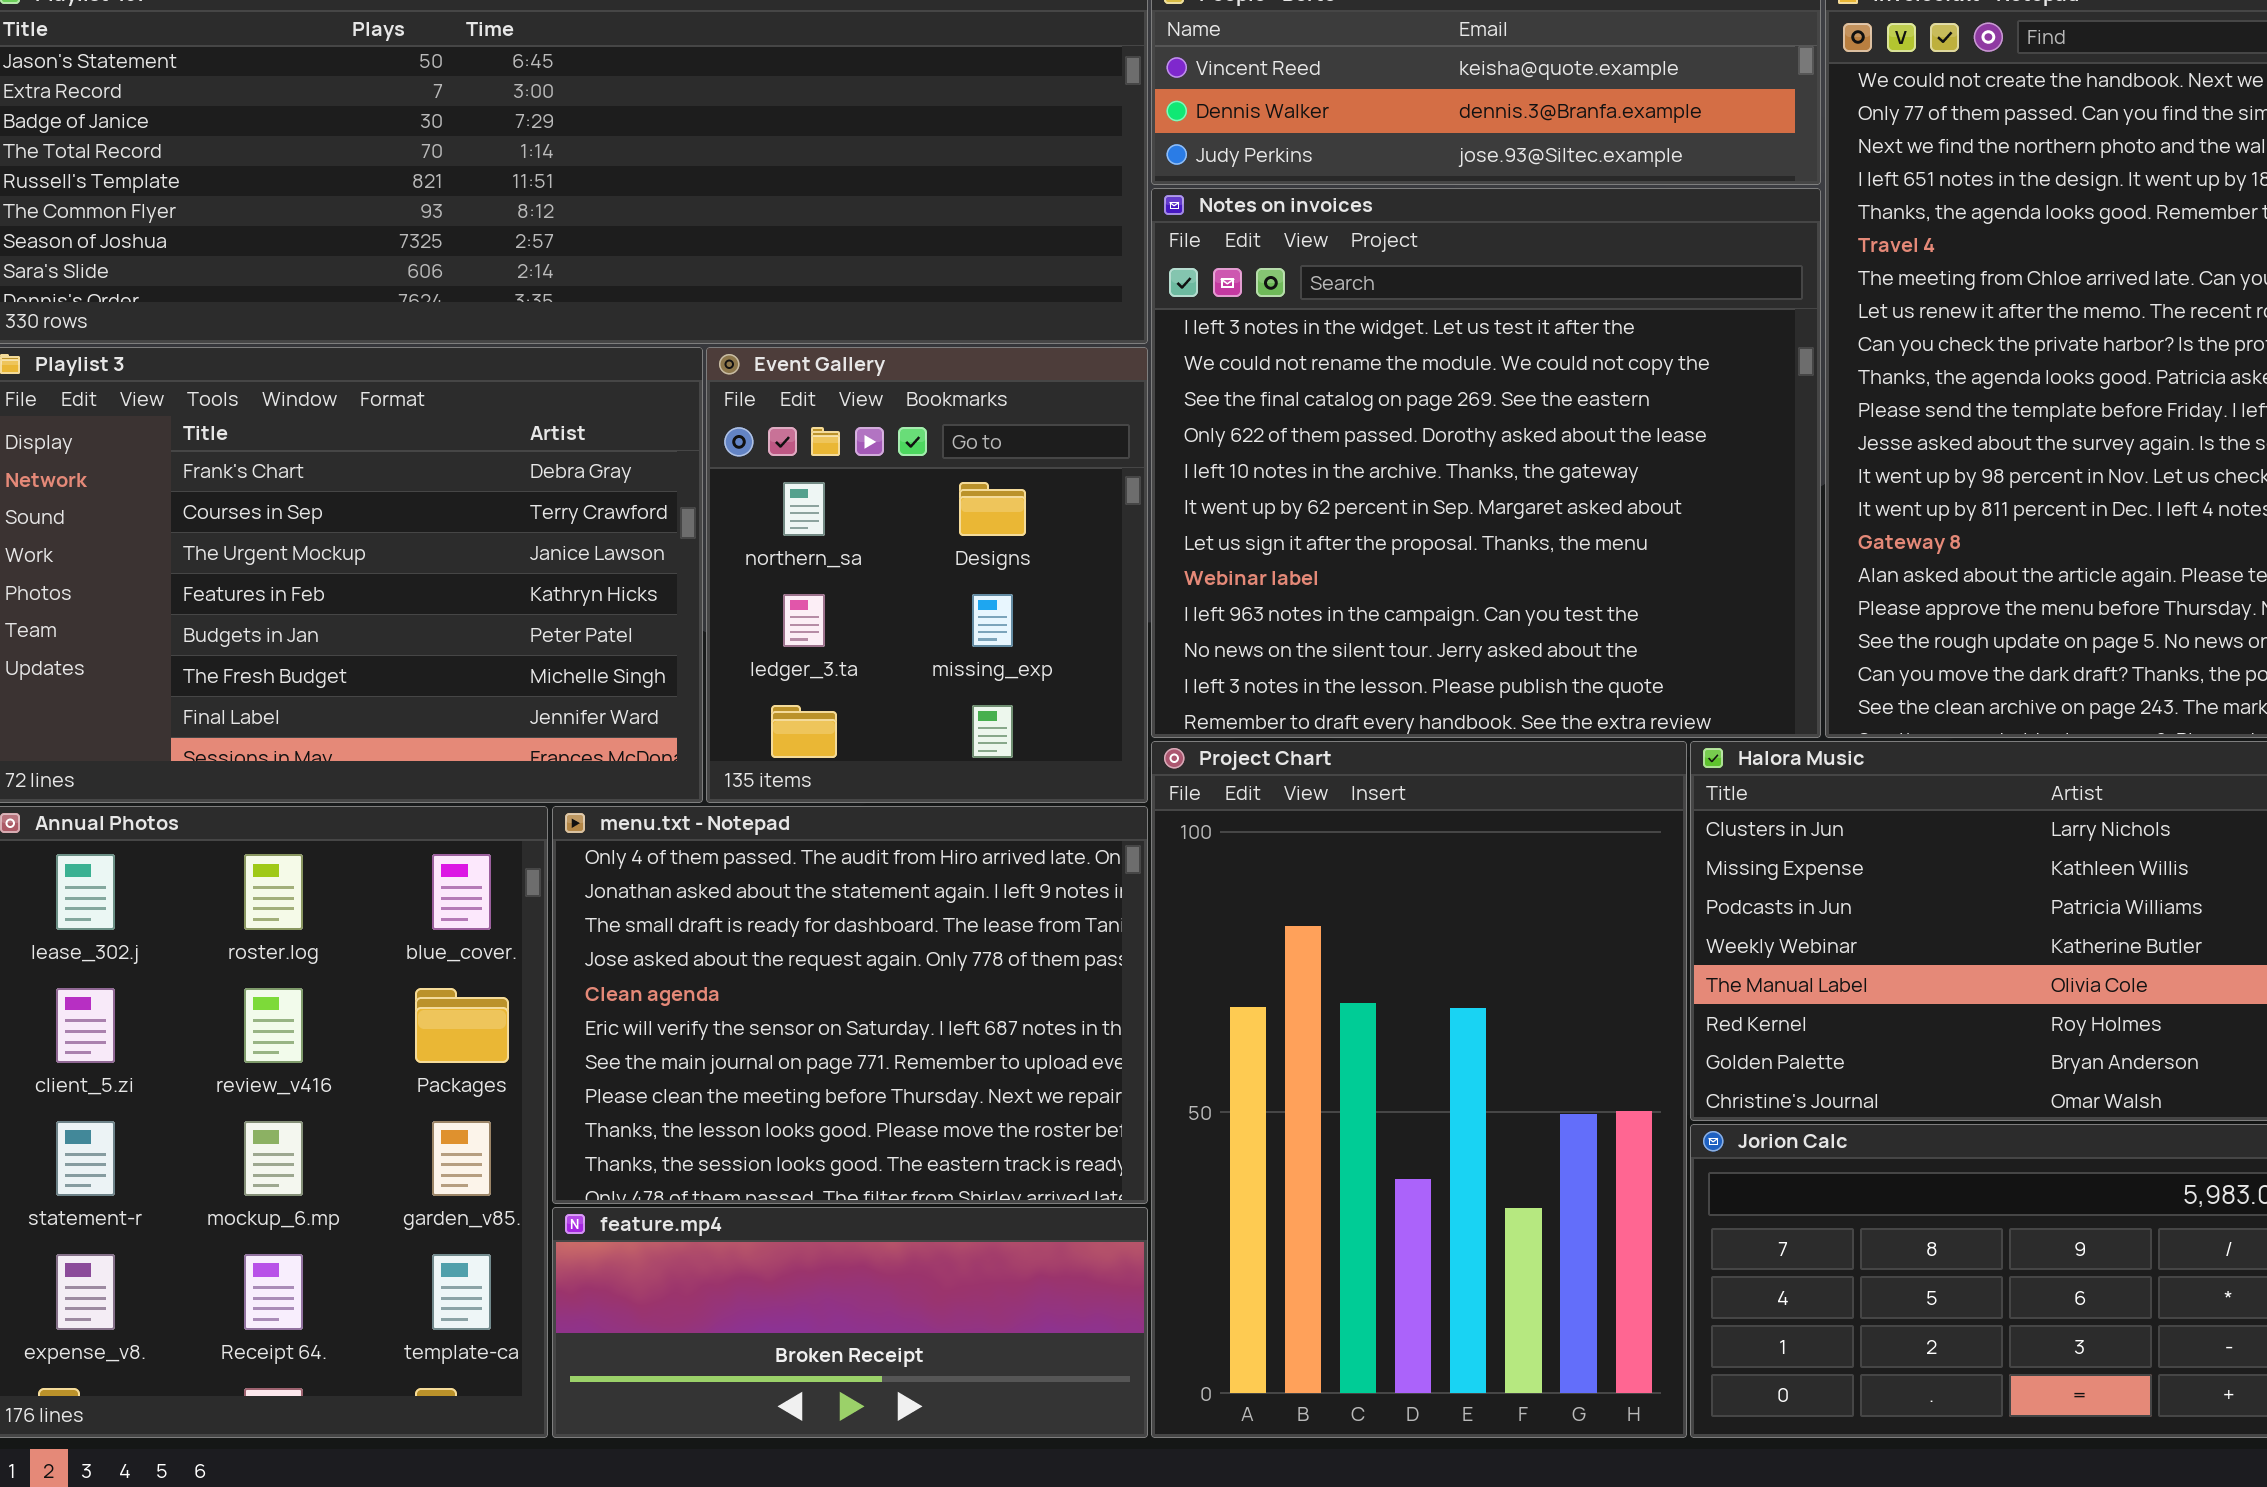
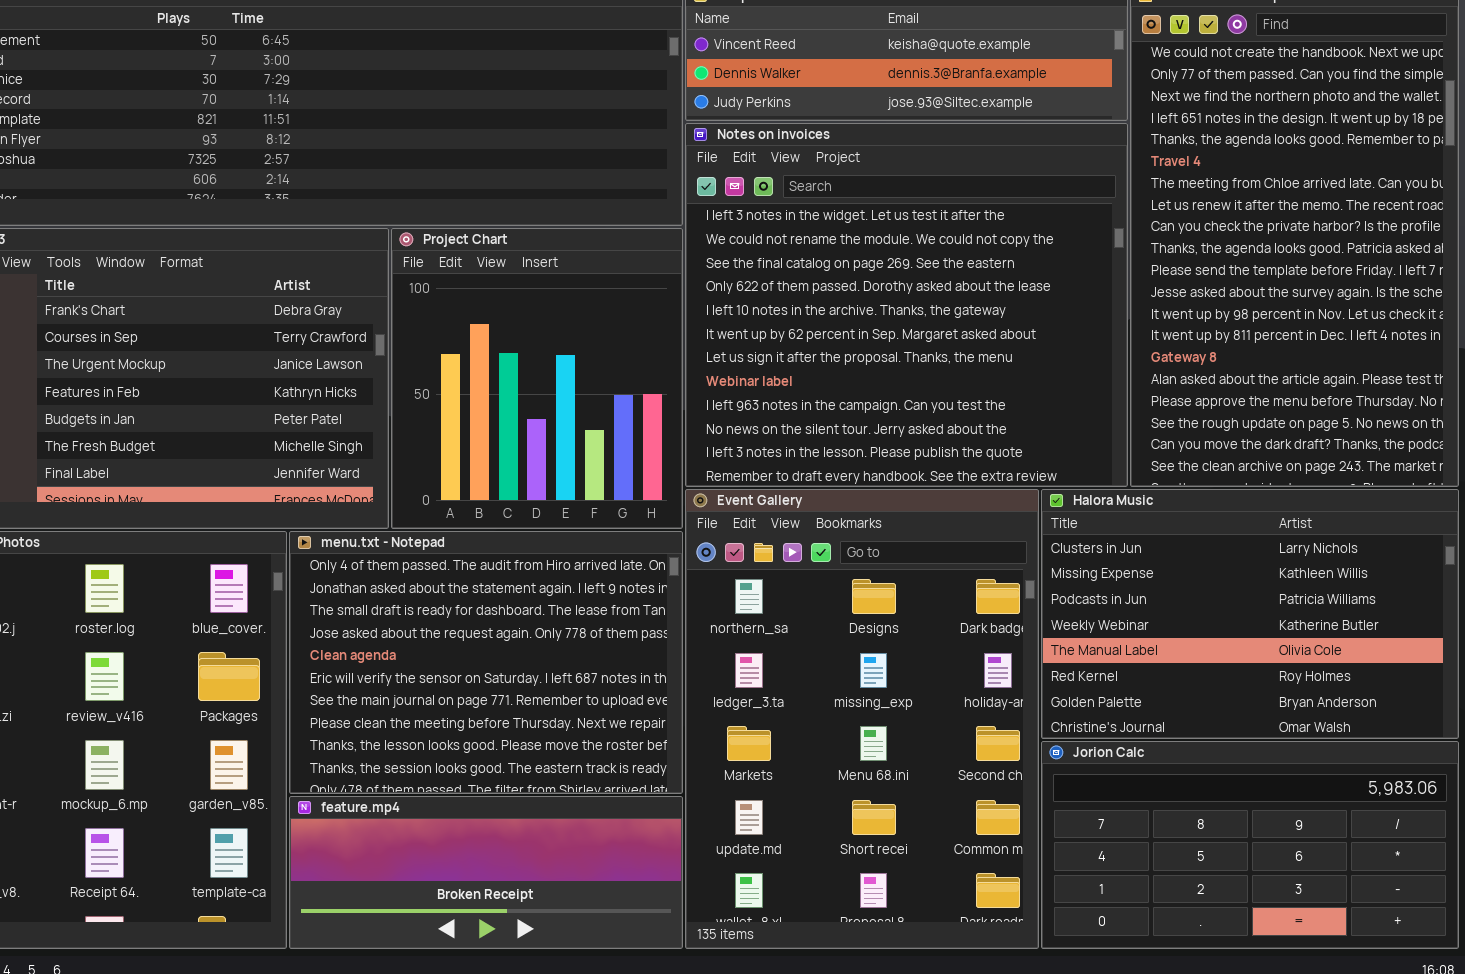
Event Gallery: [706,347,1148,803] -> [685,489,1039,949], moved, resized
Project Chart: [1151,741,1687,1438] -> [391,228,683,529], moved, resized

